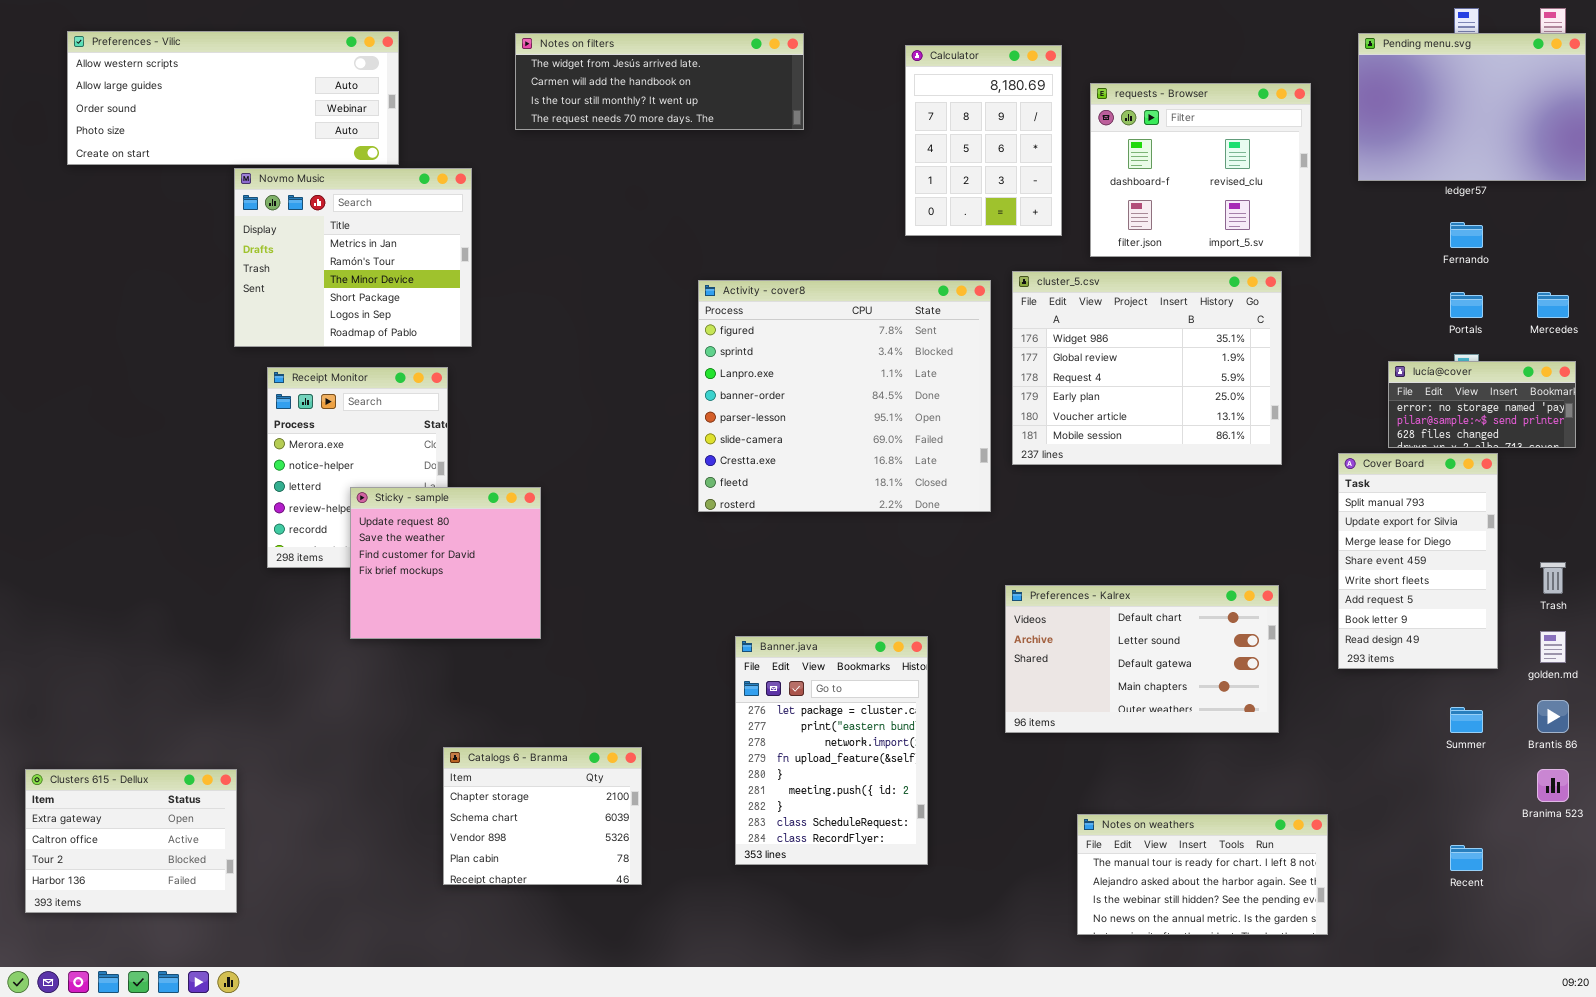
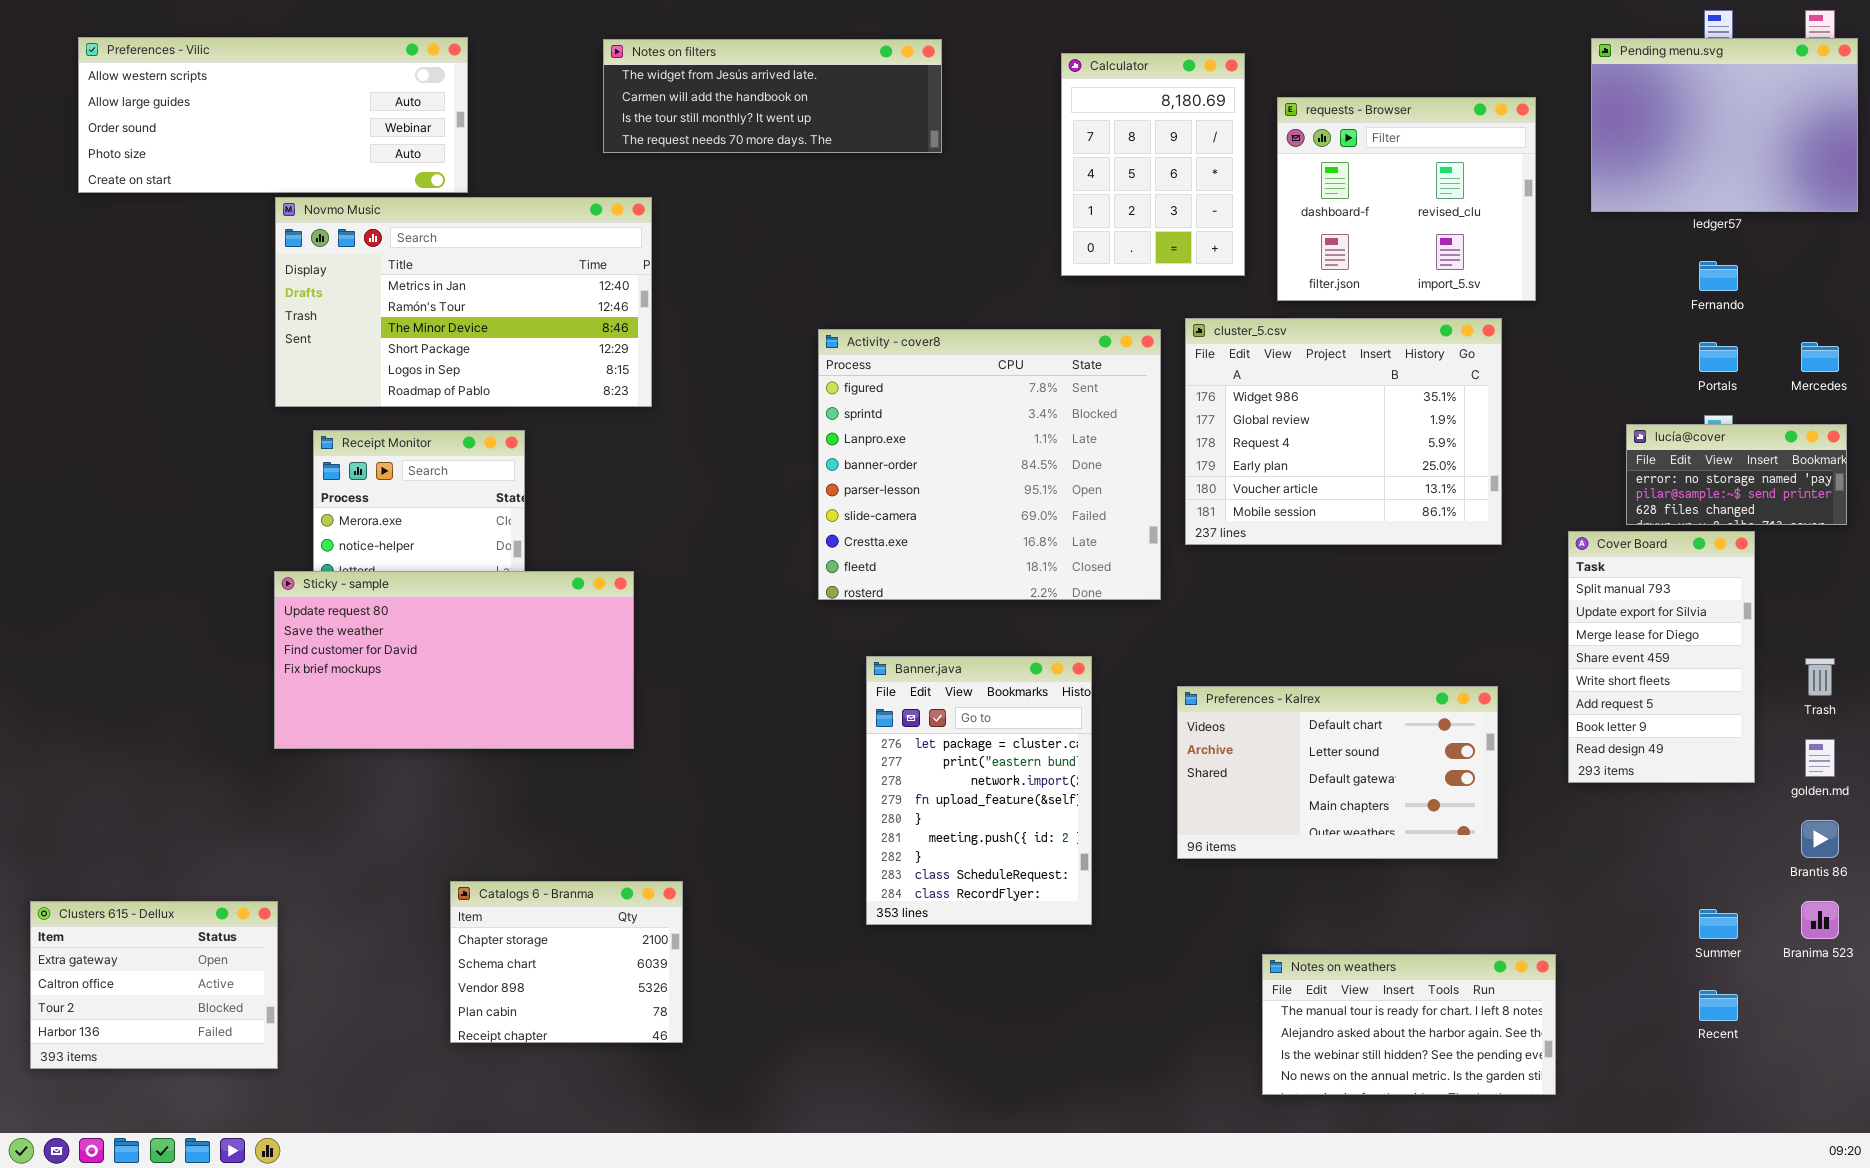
Novmo Music: [234,168,472,347] -> [275,197,652,407], resized
Sticky - sample: [350,487,541,639] -> [274,571,634,749], resized
Banner.java: [735,636,928,865] -> [866,656,1092,925], moved
Summer: [1450,707,1483,733] -> [1699,909,1738,939], moved
Catalogs 6 - Branma: [443,747,642,885] -> [450,881,683,1043], moved

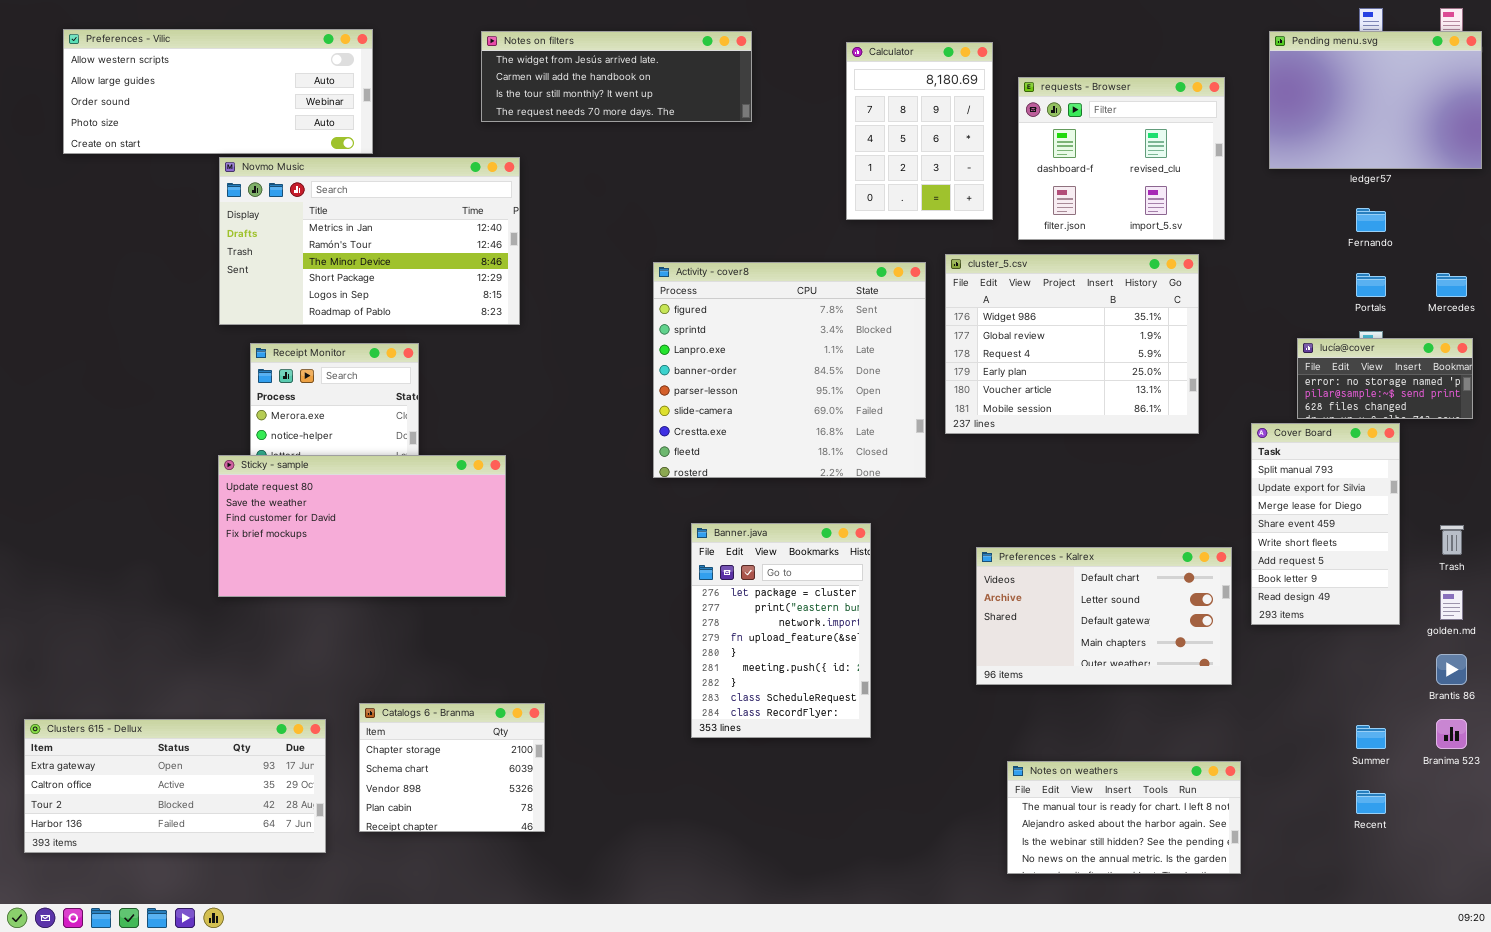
Preferences - Kalrex: [1177,686,1498,859] -> [976,547,1232,685], moved
Clusters 615 - Dellux: [30,901,278,1069] -> [24,719,326,853], resized

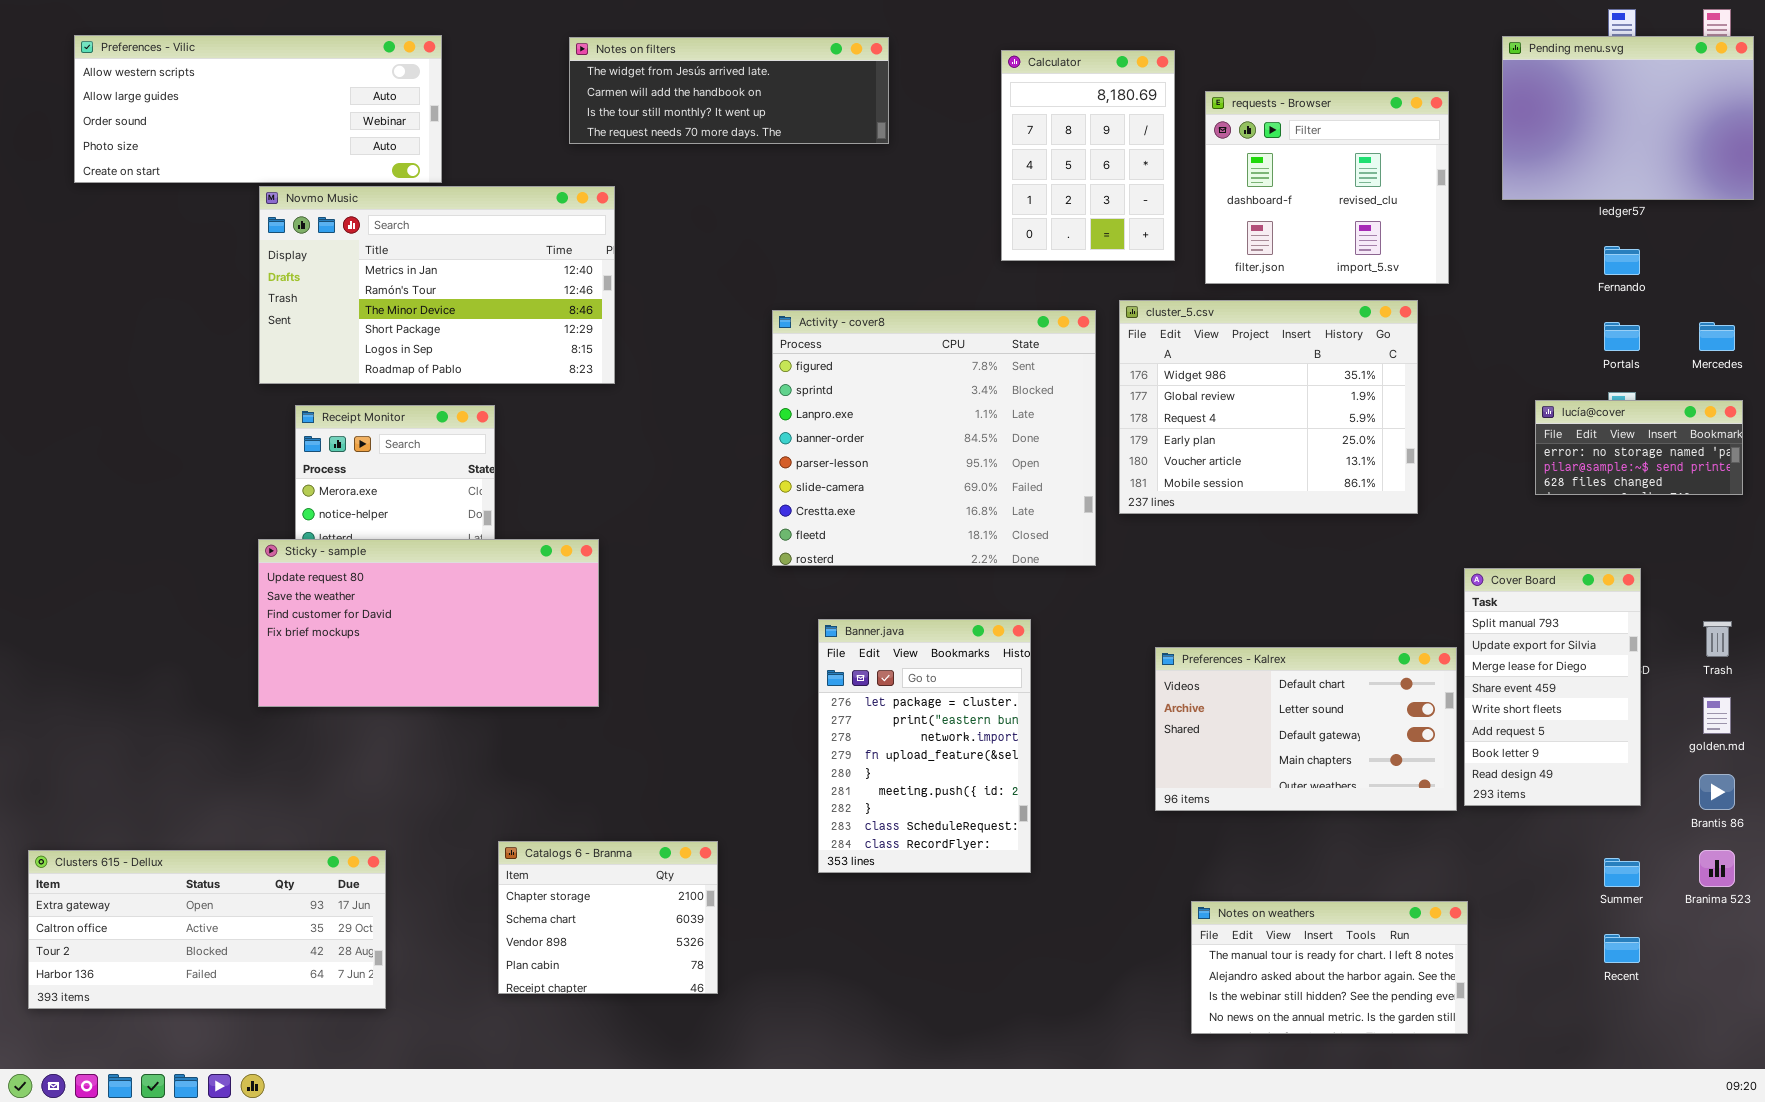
Cover Board: [1251,423,1400,625] -> [1464,568,1641,806], moved
Catalogs 6 - Branma: [359,703,545,832] -> [498,841,718,994], moved

